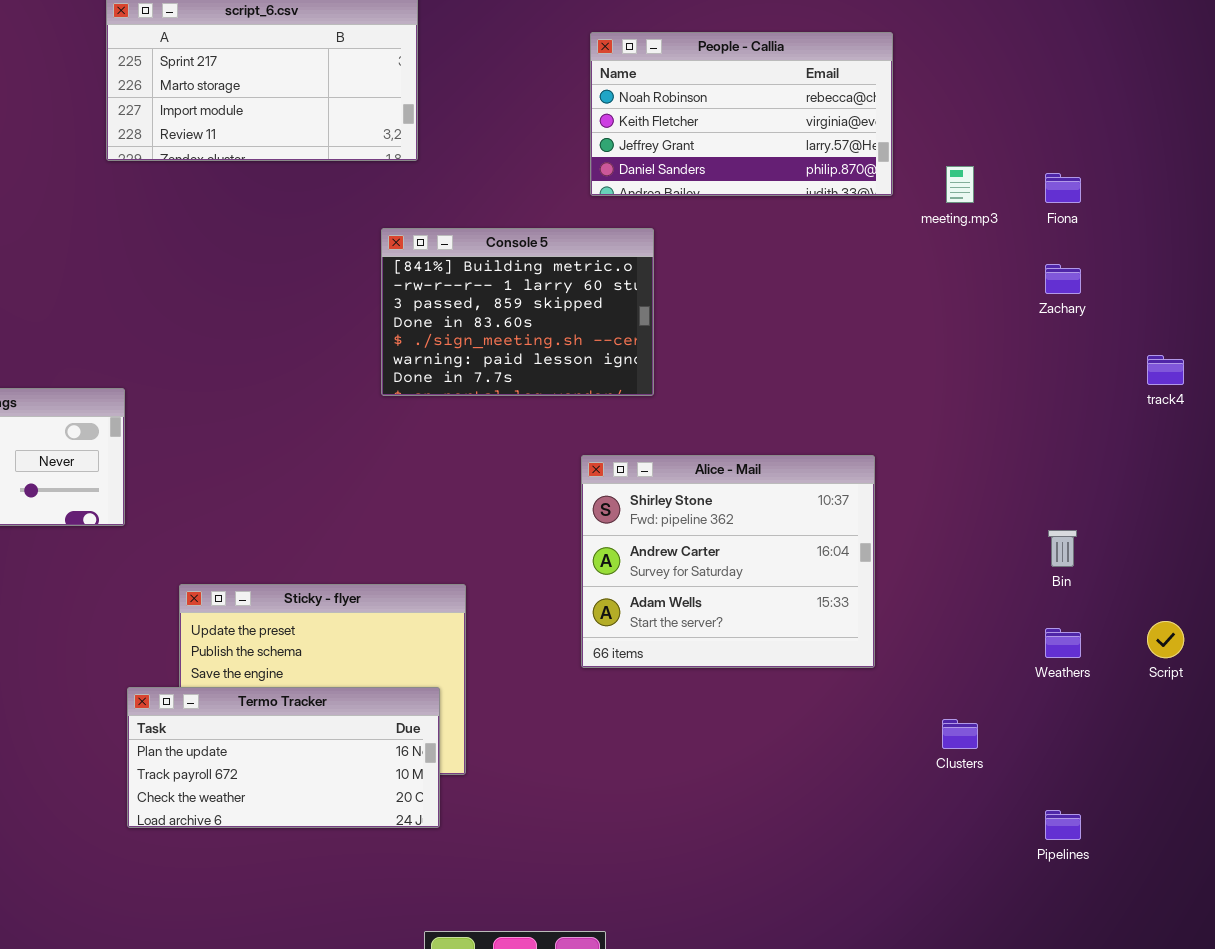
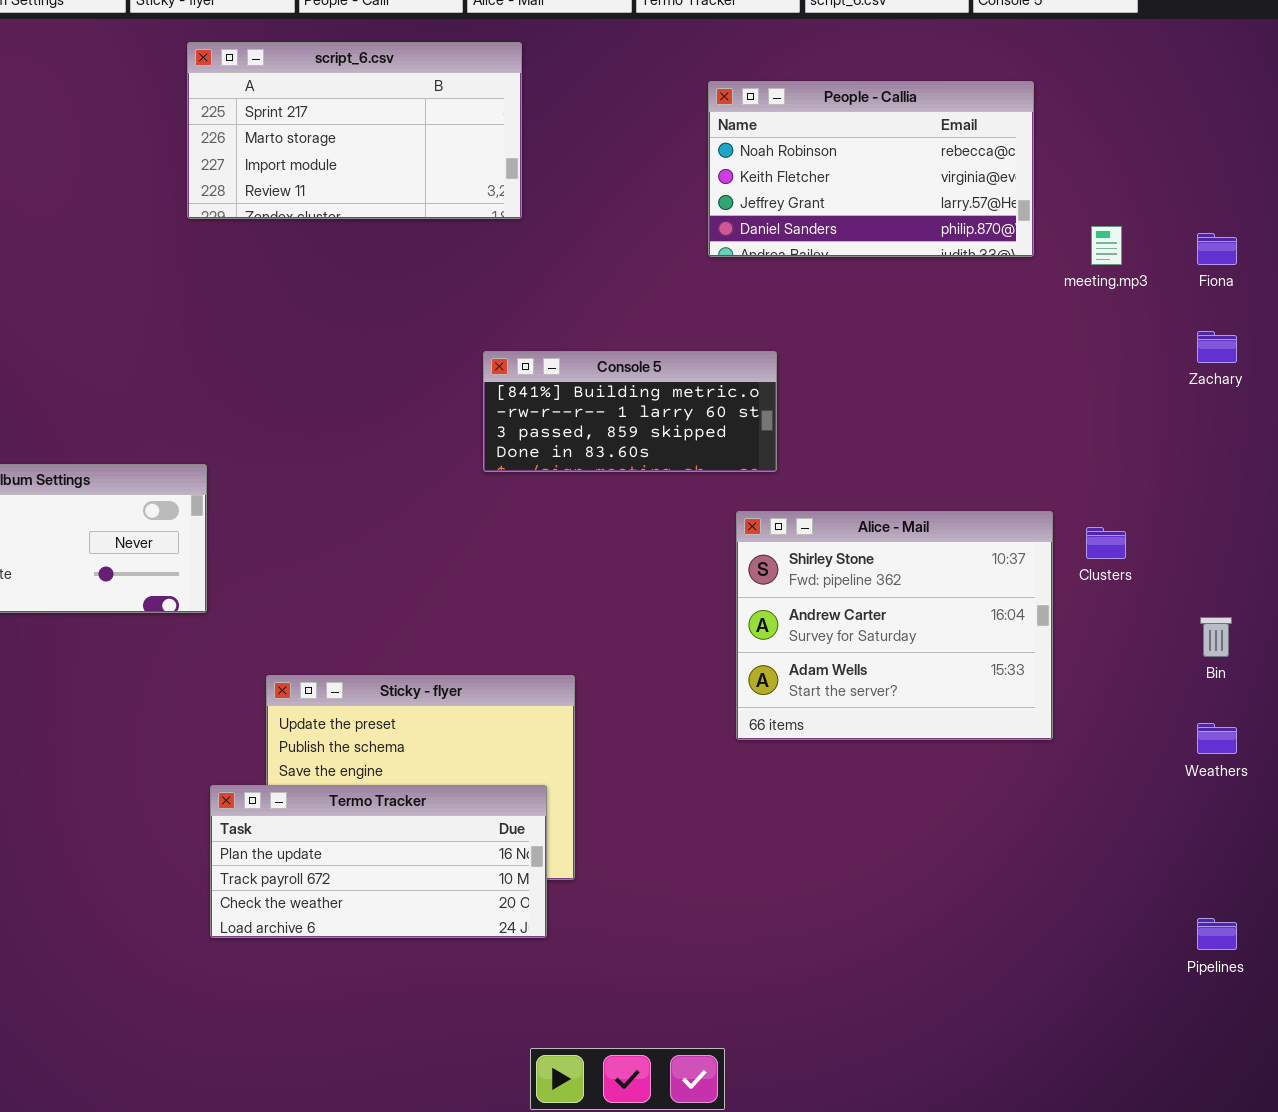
Console 5: [381,228,654,396] -> [483,351,777,472], resized
Alice - Mail: [581,455,875,668] -> [736,511,1053,740], moved
Clusters: [942,719,978,749] -> [1086,527,1126,559], moved

